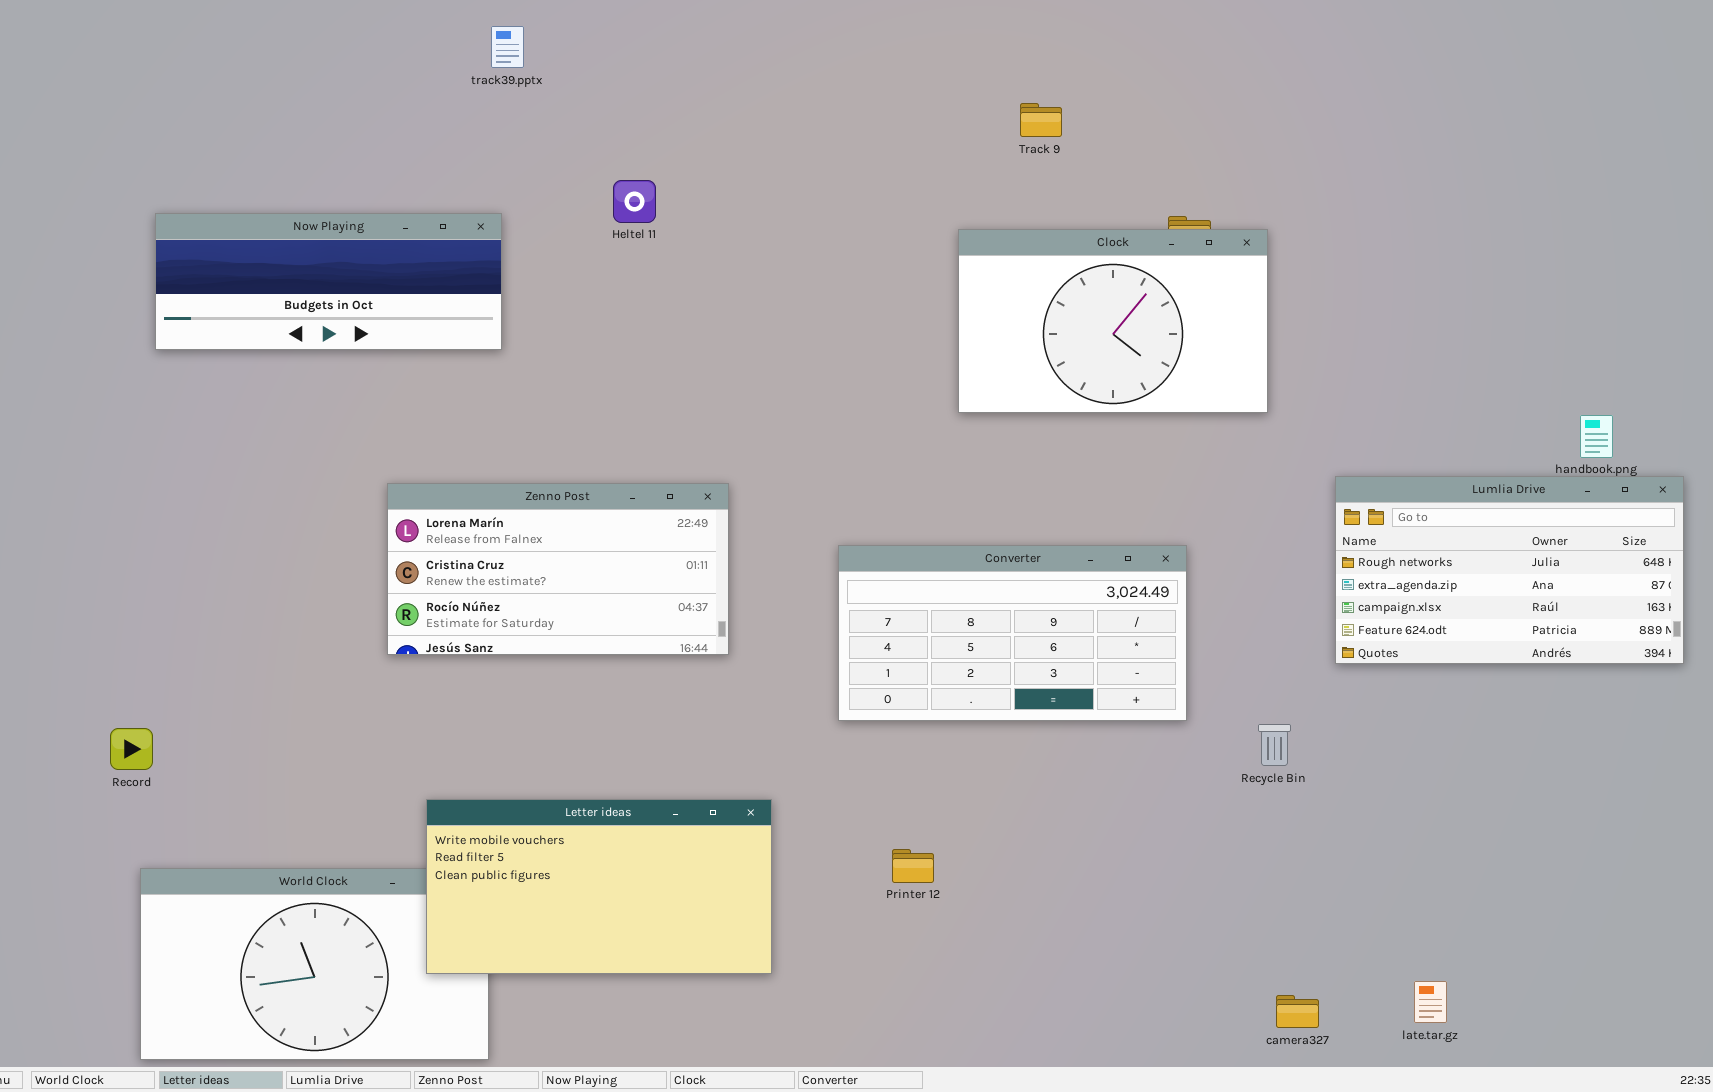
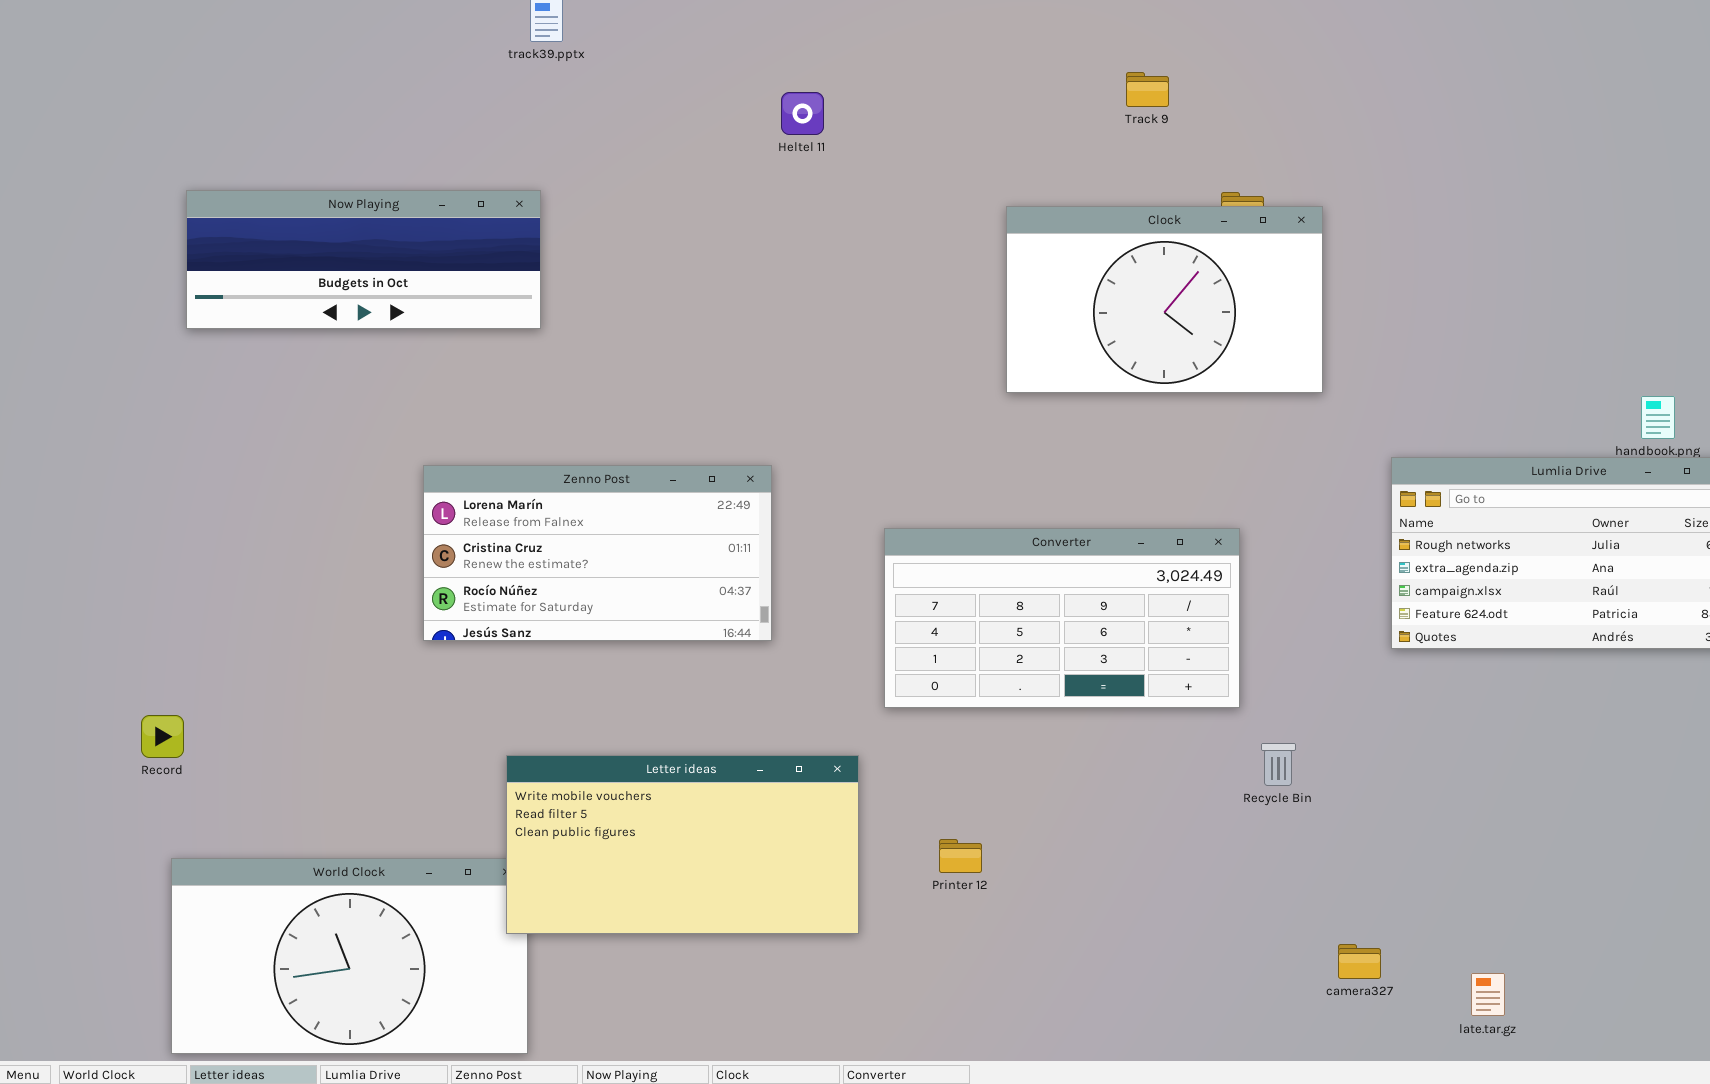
Track 9: [1020,103,1062,137] -> [1126,72,1169,107], moved
Heltel 11: [613,180,656,223] -> [781,92,824,135], moved
Recycle Bin: [1258,724,1291,766] -> [1261,743,1296,786], moved
Letter ideas: [426,799,772,974] -> [506,755,859,934], moved
camera327: [1276,995,1319,1028] -> [1338,944,1381,979], moved

